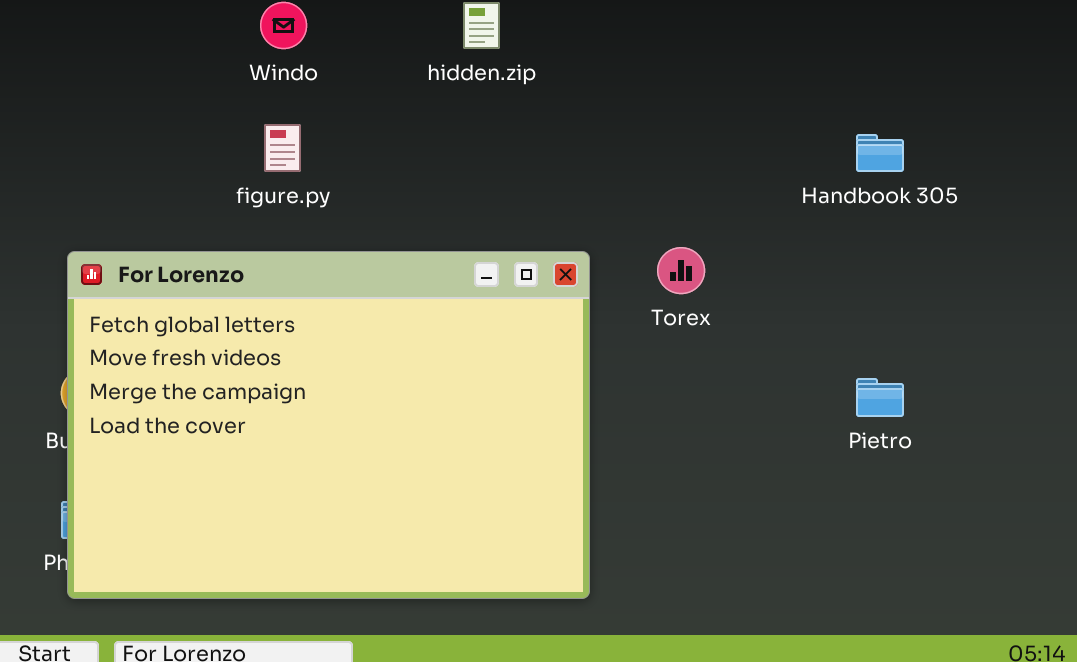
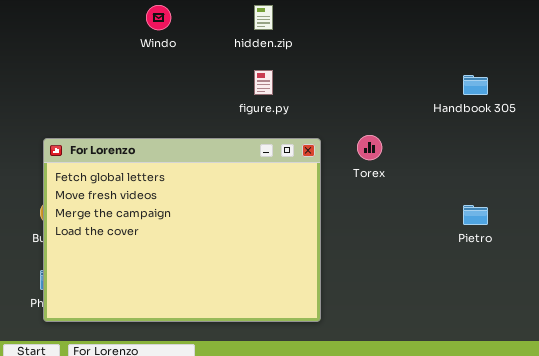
figure.py: [264,124,301,172] -> [254,70,273,95], moved

